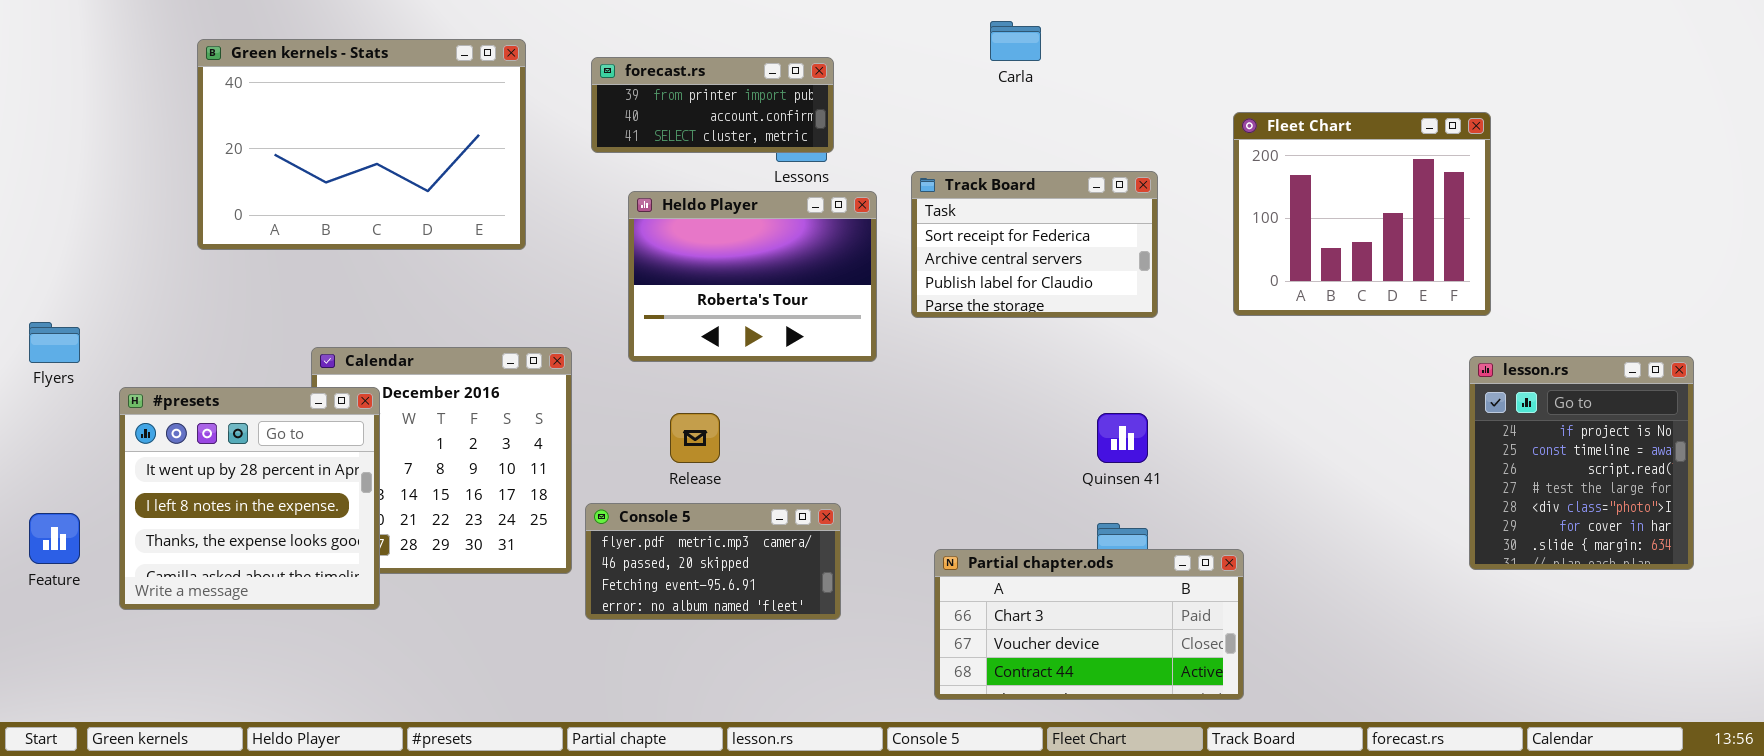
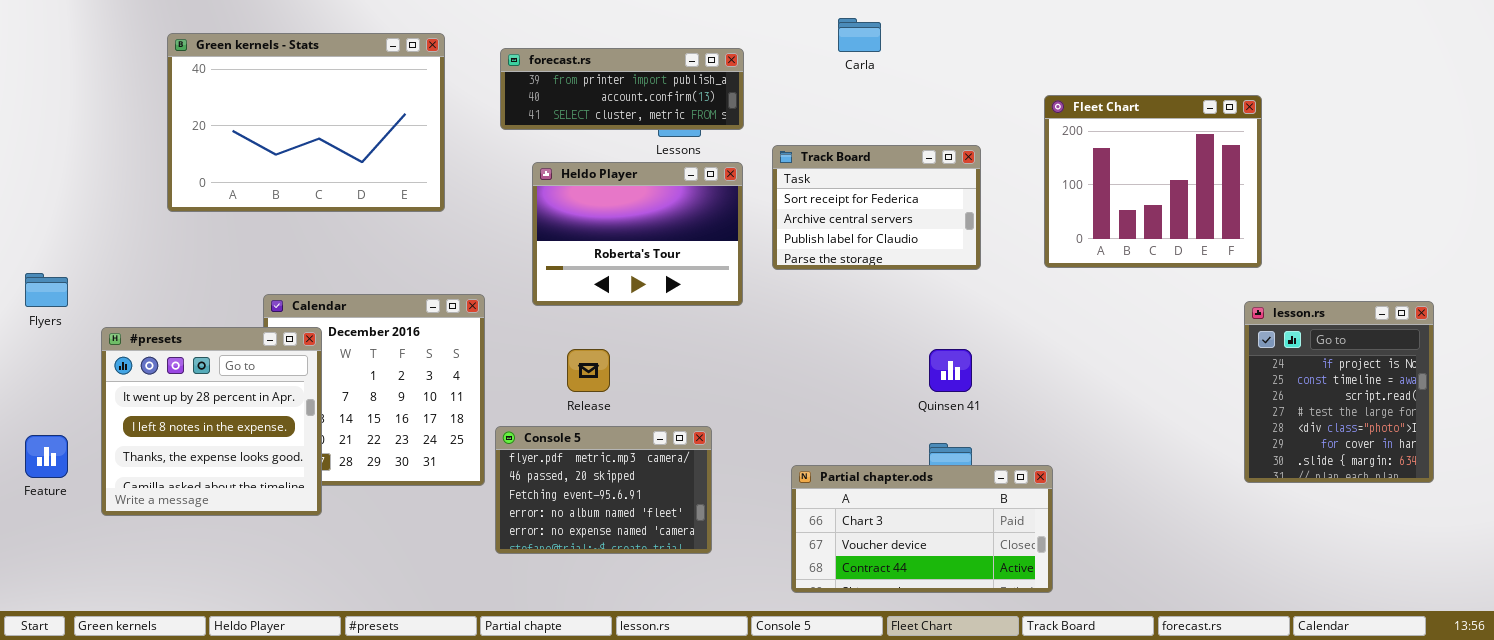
forecast.rs: [591,57,834,153] -> [500,48,744,130], resized
Console 5: [585,503,841,620] -> [495,426,712,554], resized

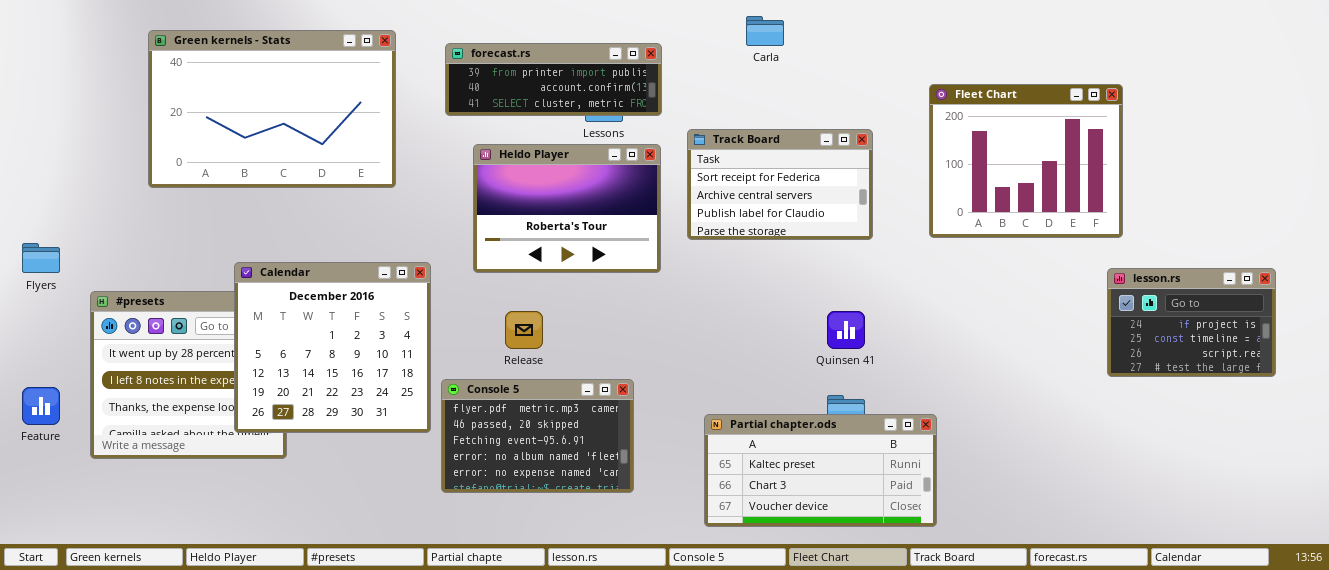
Calendar: [263,294,485,486] -> [234,262,431,433], raised
lesson.rs: [1244,301,1434,483] -> [1107,268,1276,377], resized
Partial chapter.ods: [791,465,1053,593] -> [704,414,937,527], scrolled up 1 row

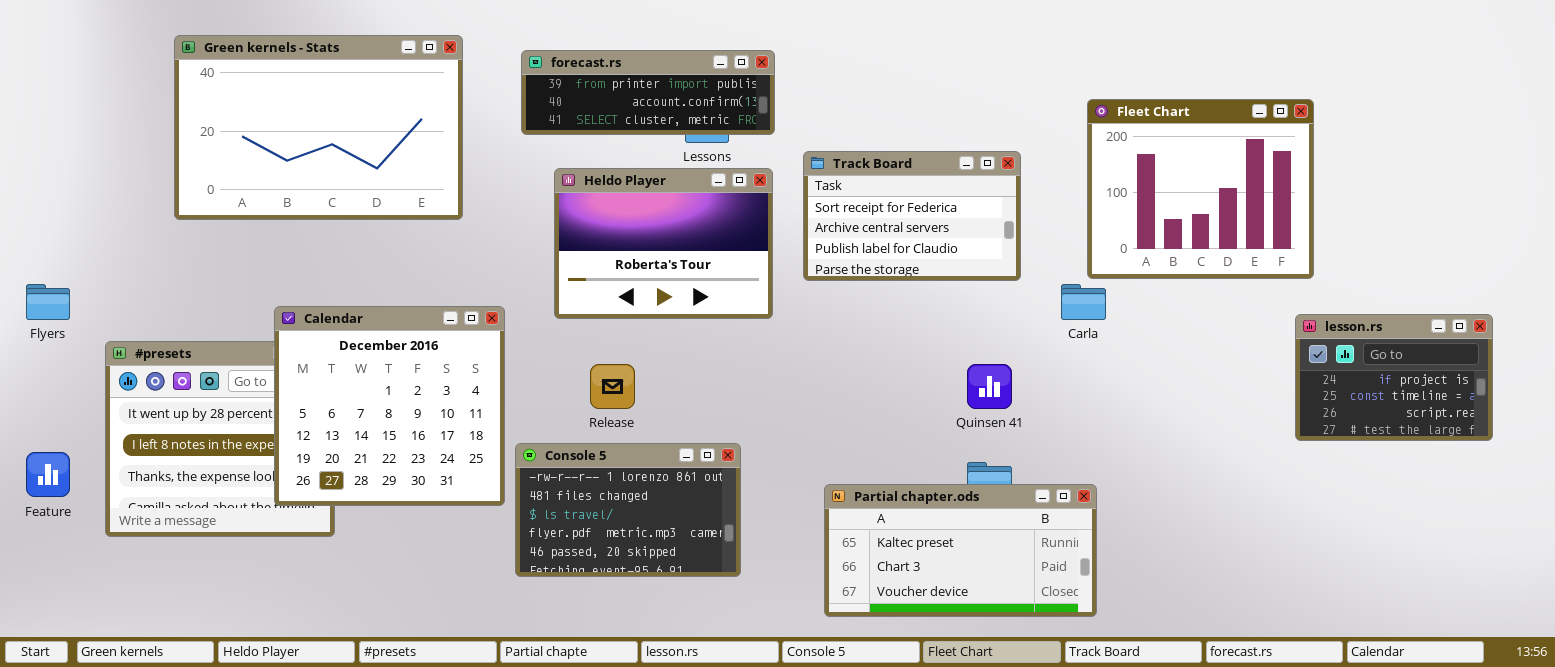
Carla: [746,16,784,46] -> [1061,284,1106,320], moved
Console 5: [441,379,634,493] -> [515,443,741,577], scrolled up 3 rows

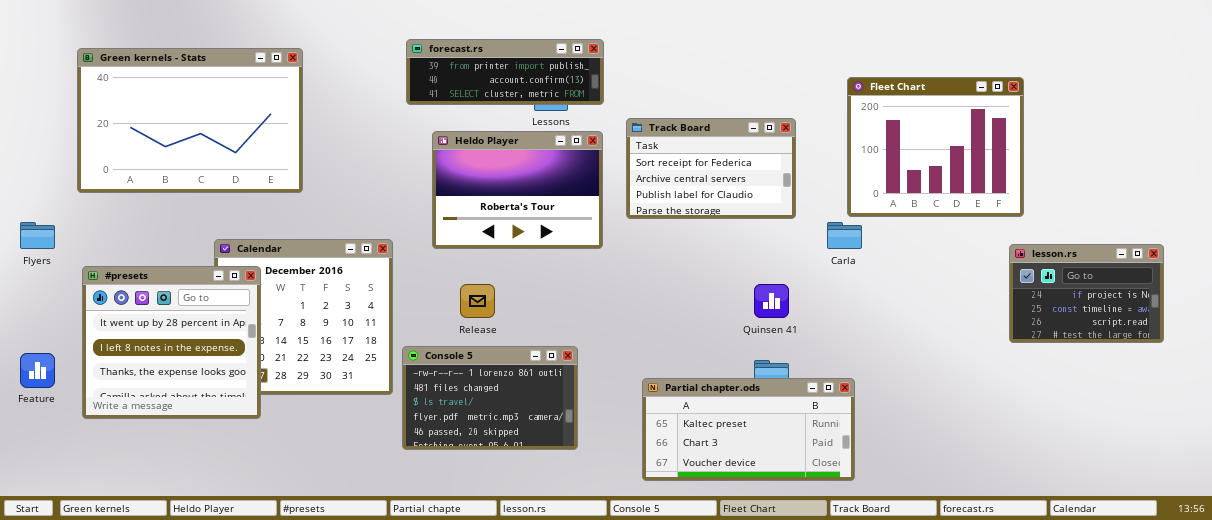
Green kernels - Stats: [174,35,463,220] -> [77,48,303,193], moved
#presets: [105,341,335,537] -> [82,266,261,419], raised

